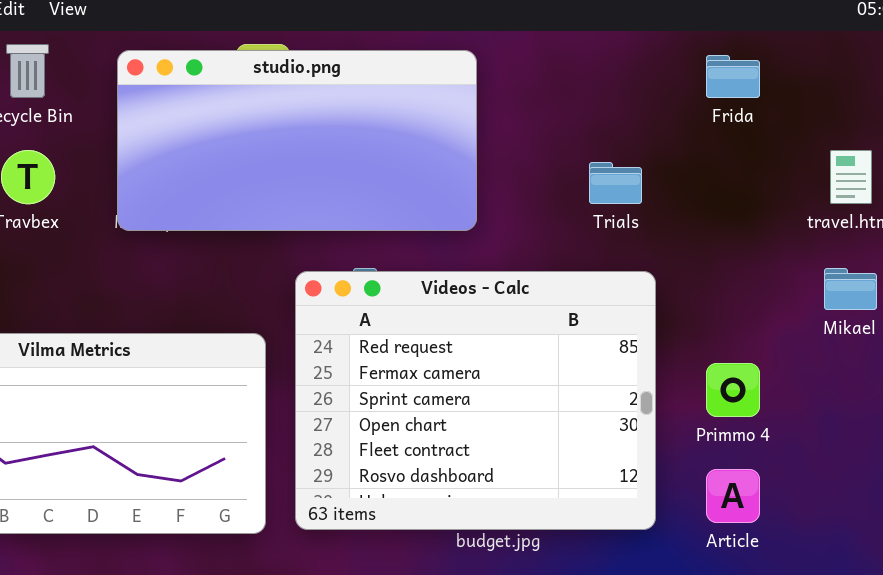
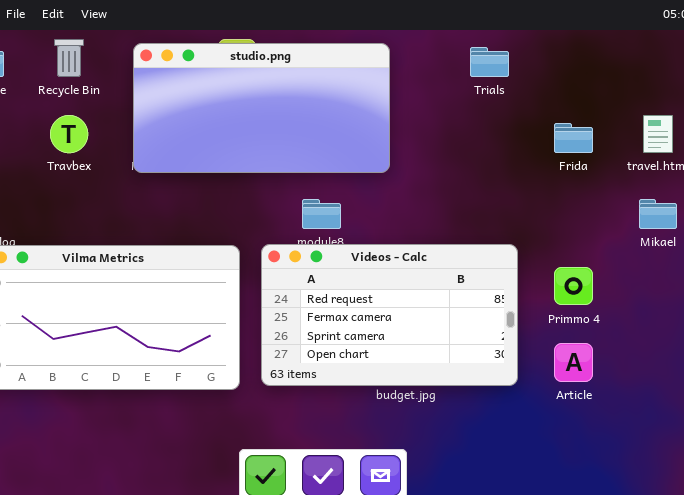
Frida: [706,55,760,98] -> [554,123,593,153], moved
Trials: [589,162,642,204] -> [470,47,509,77], moved
Videos - Calc: [295,271,656,530] -> [261,244,518,386], resized

